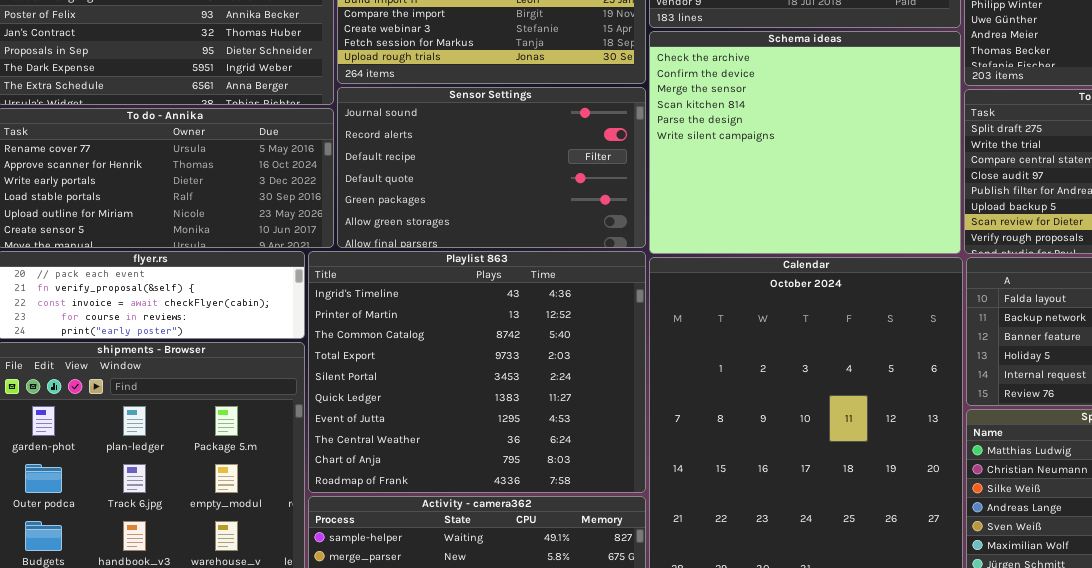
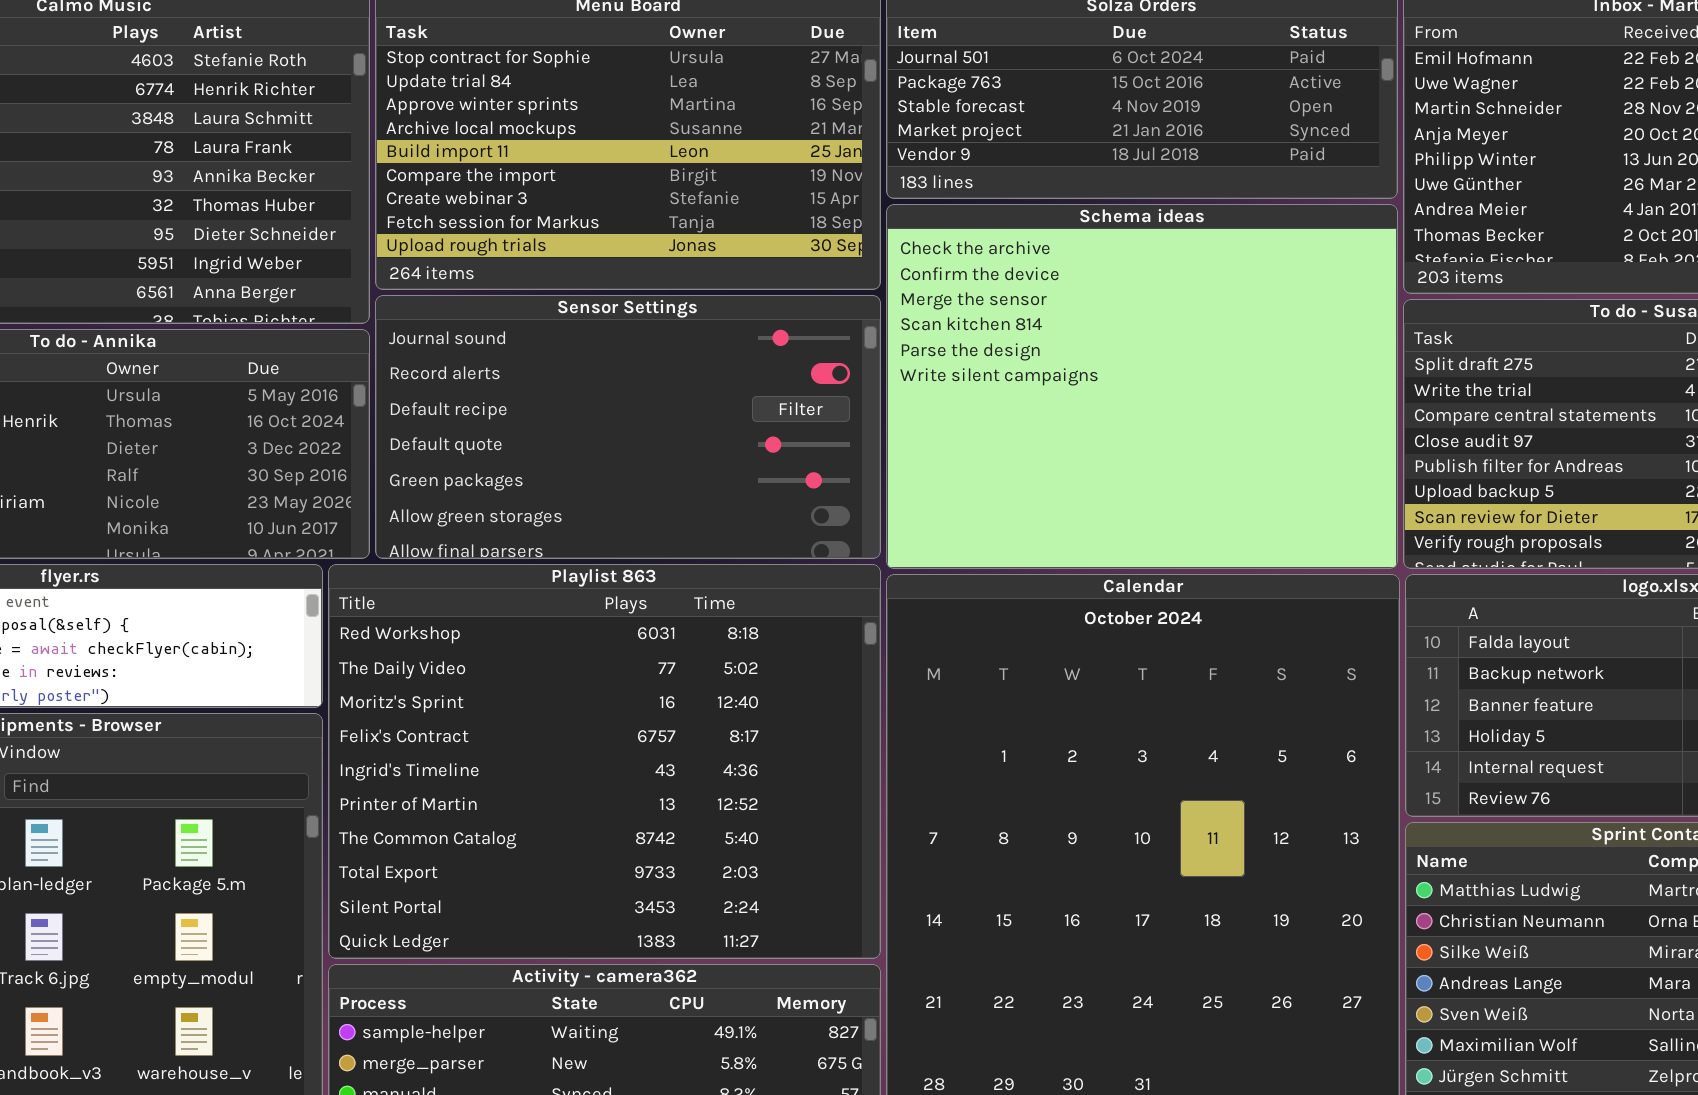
Playlist 863: [308,251,646,493] -> [328,564,881,959], scrolled up 4 rows

